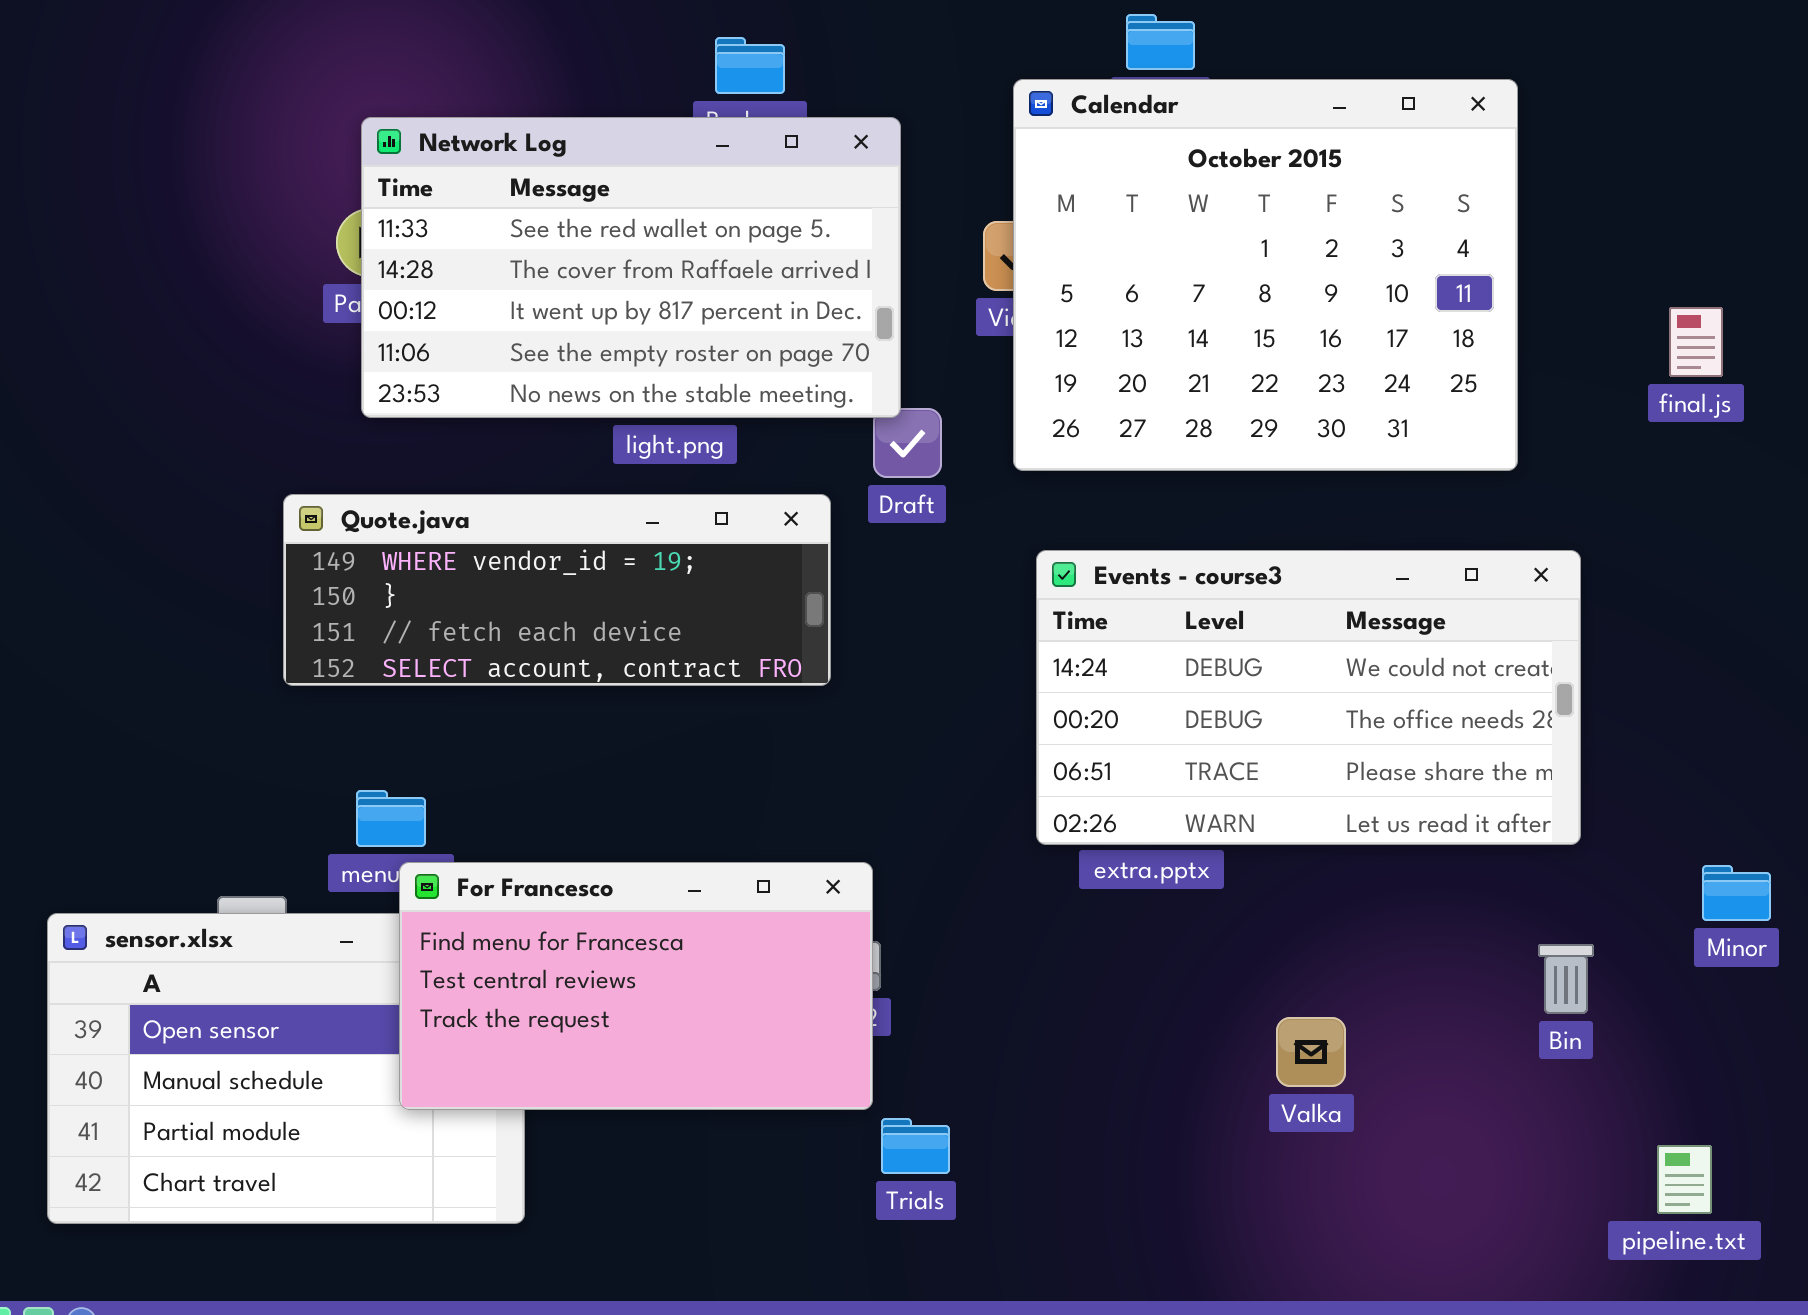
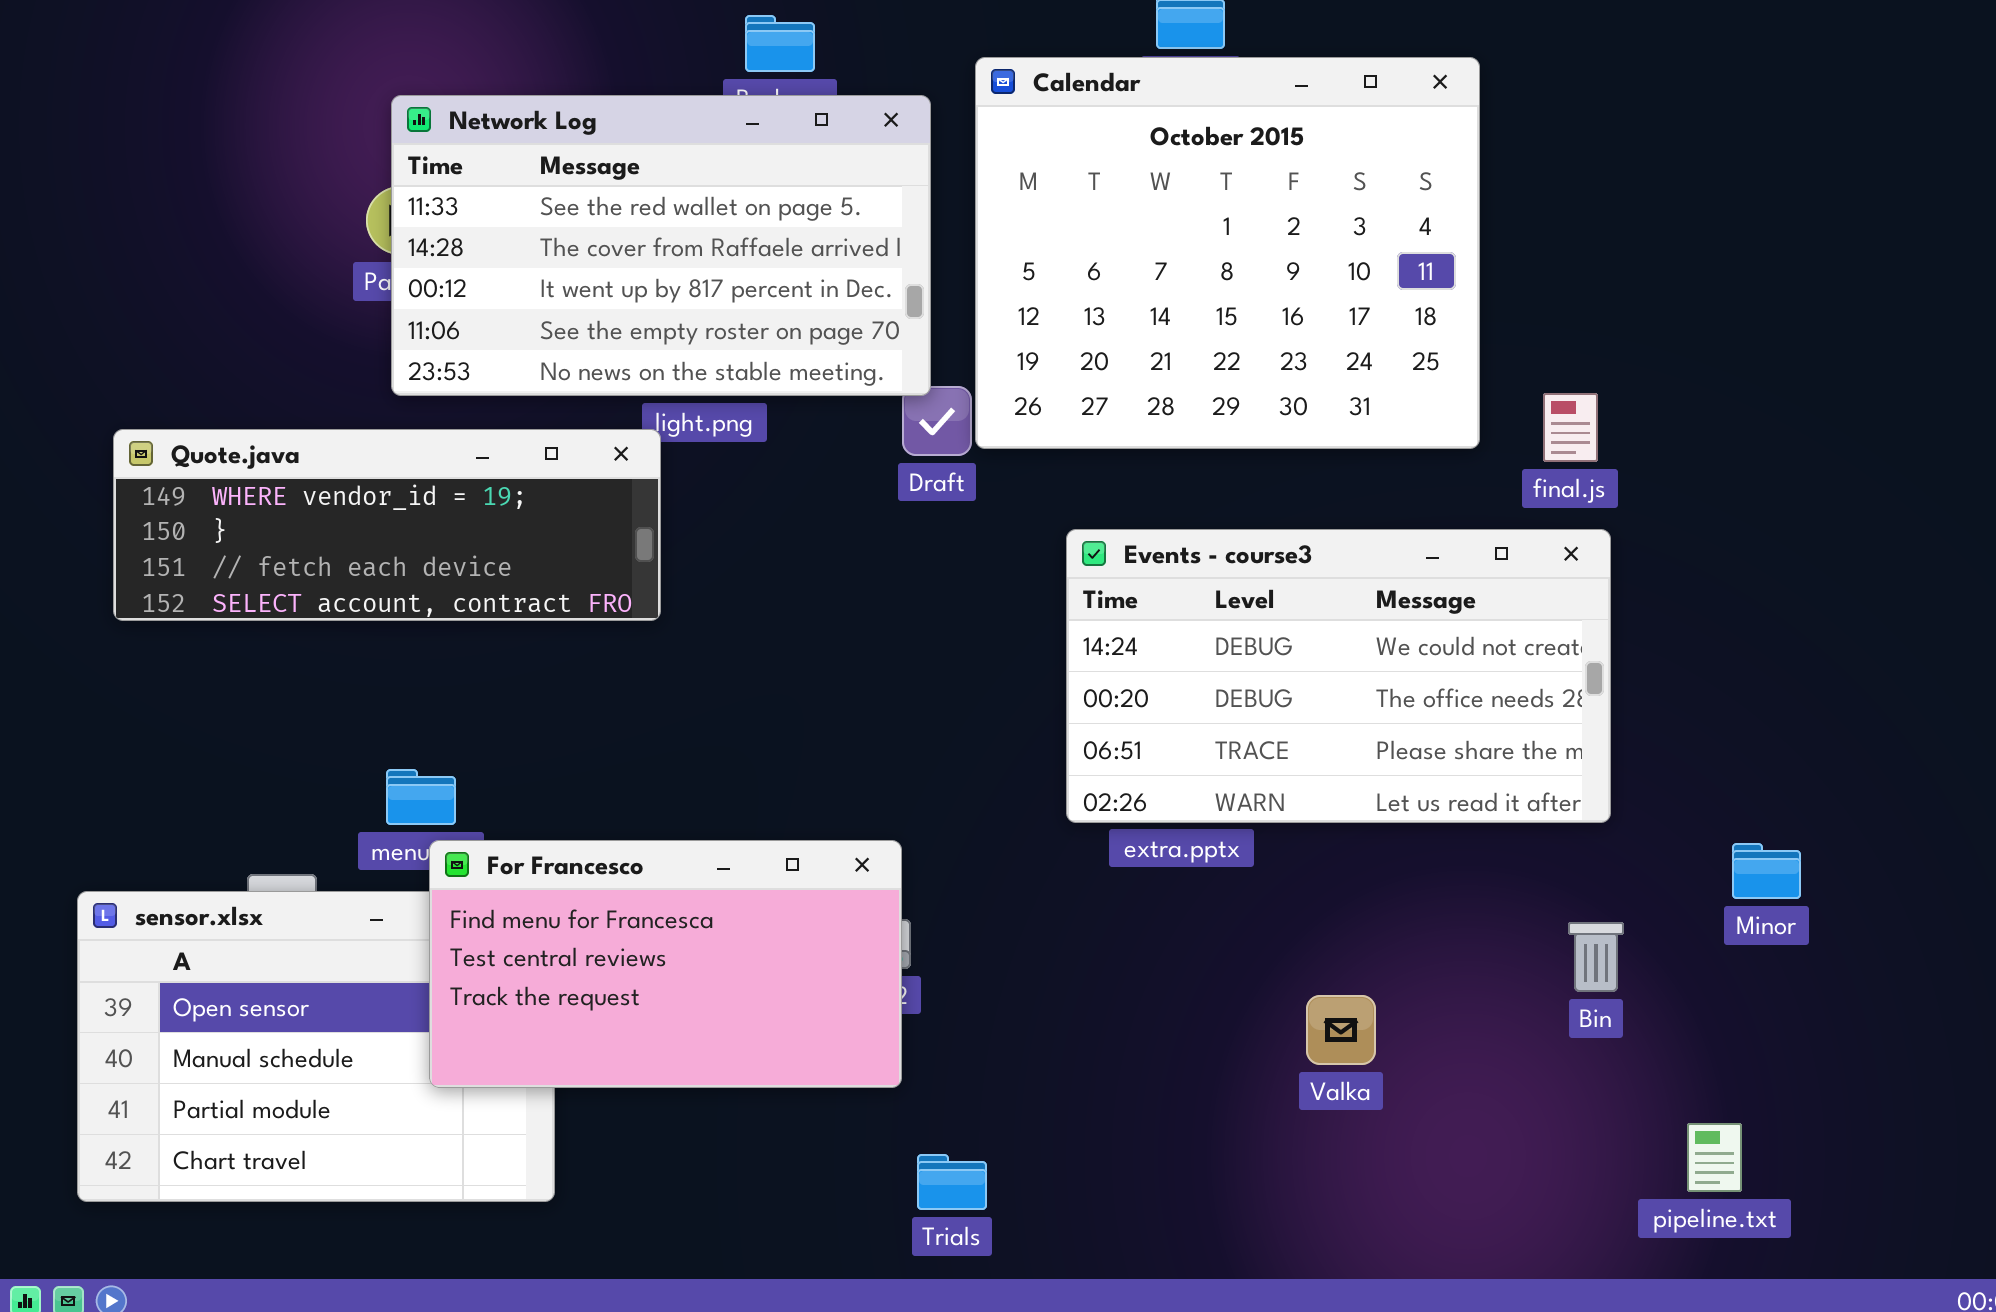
Calendar: [1013,79,1518,471] -> [975,57,1480,449], moved
final.js: [1669,307,1723,377] -> [1543,393,1598,462], moved
Quote.java: [283,494,831,686] -> [113,429,661,621], moved
Trials: [881,1118,950,1174] -> [917,1154,987,1210], moved

